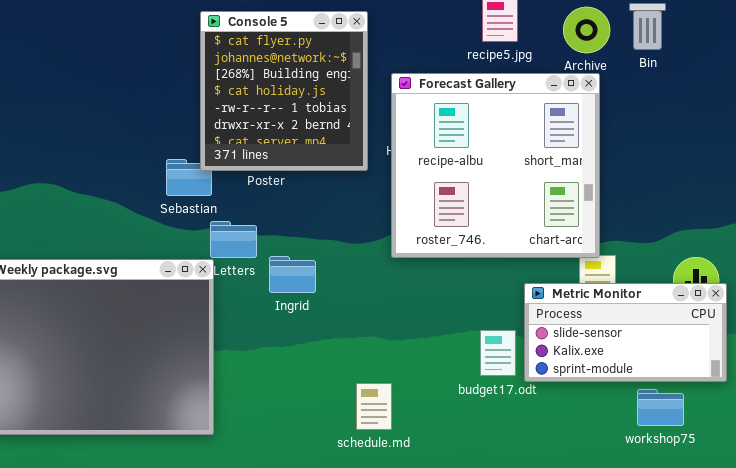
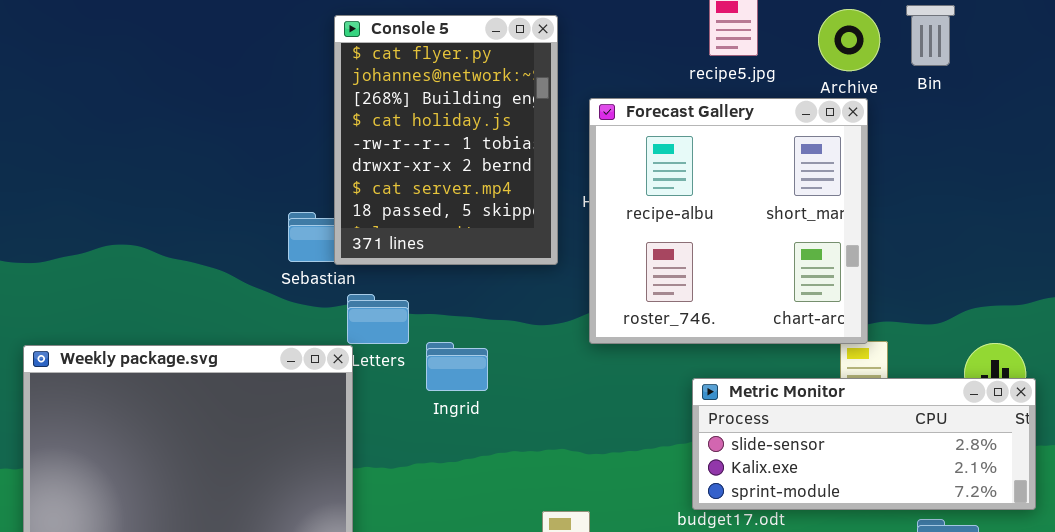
Console 5: [200,11,368,171] -> [334,15,558,265], resized
Metric Monitor: [524,283,727,382] -> [692,378,1036,510], resized

